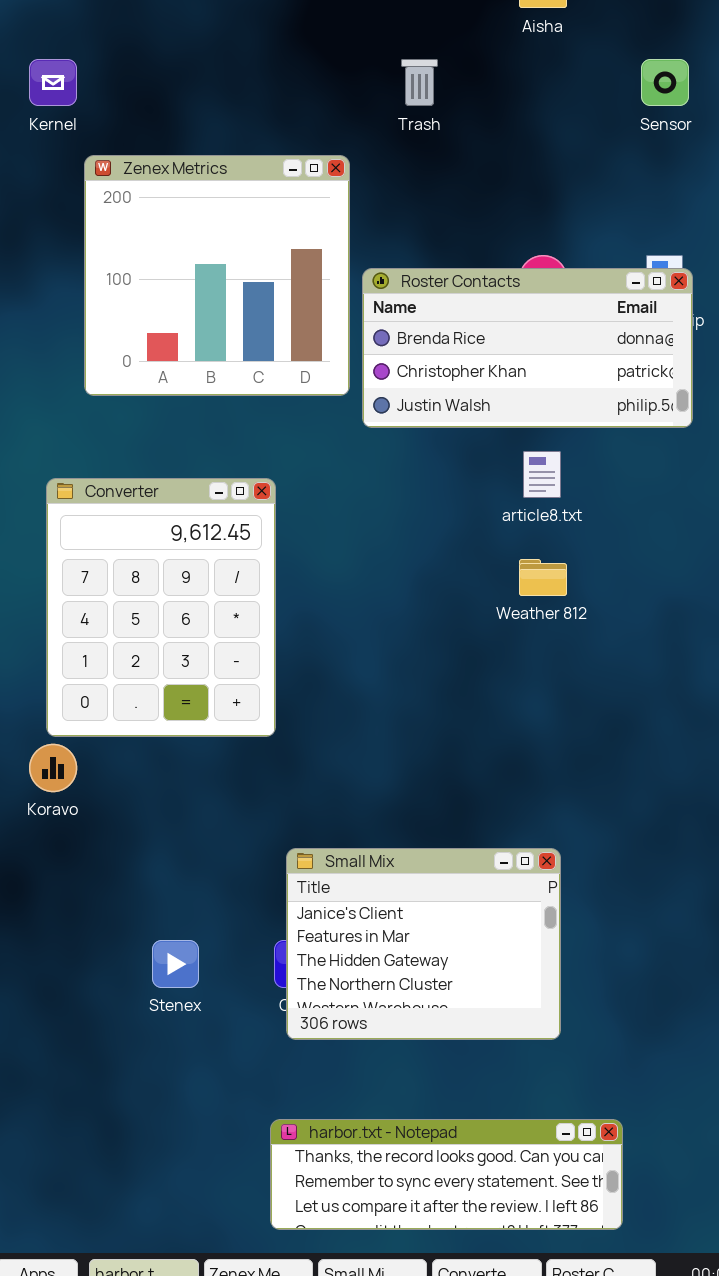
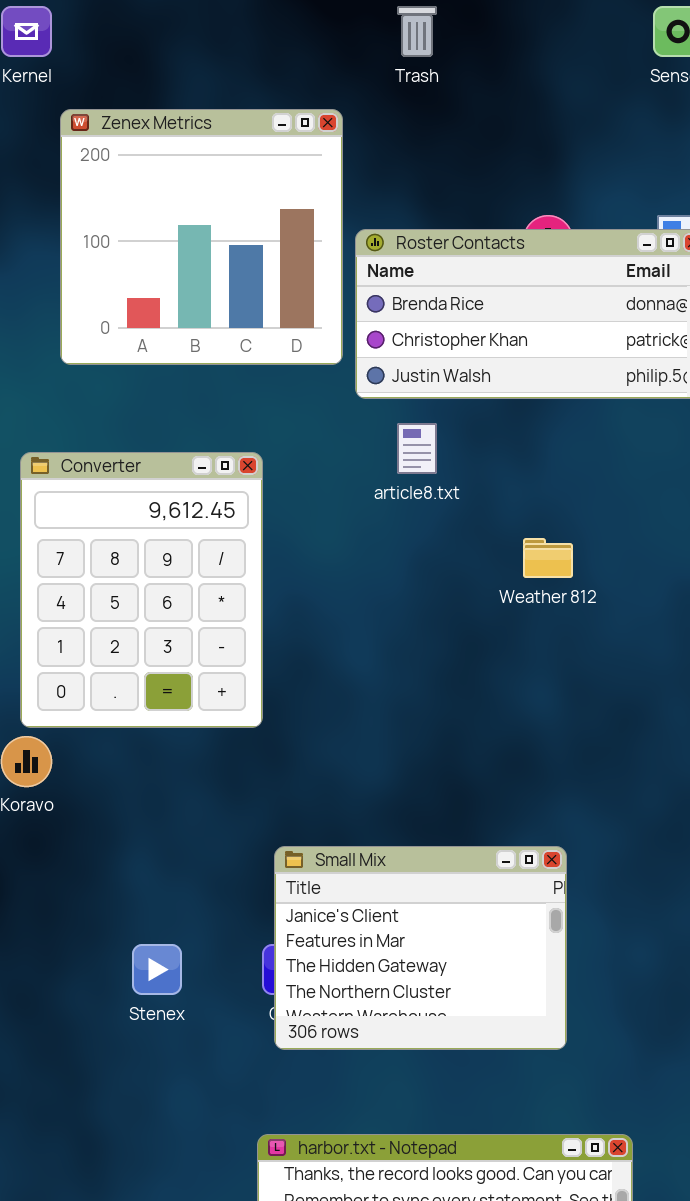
article8.txt: [523,451,561,498] -> [397,423,437,474], moved

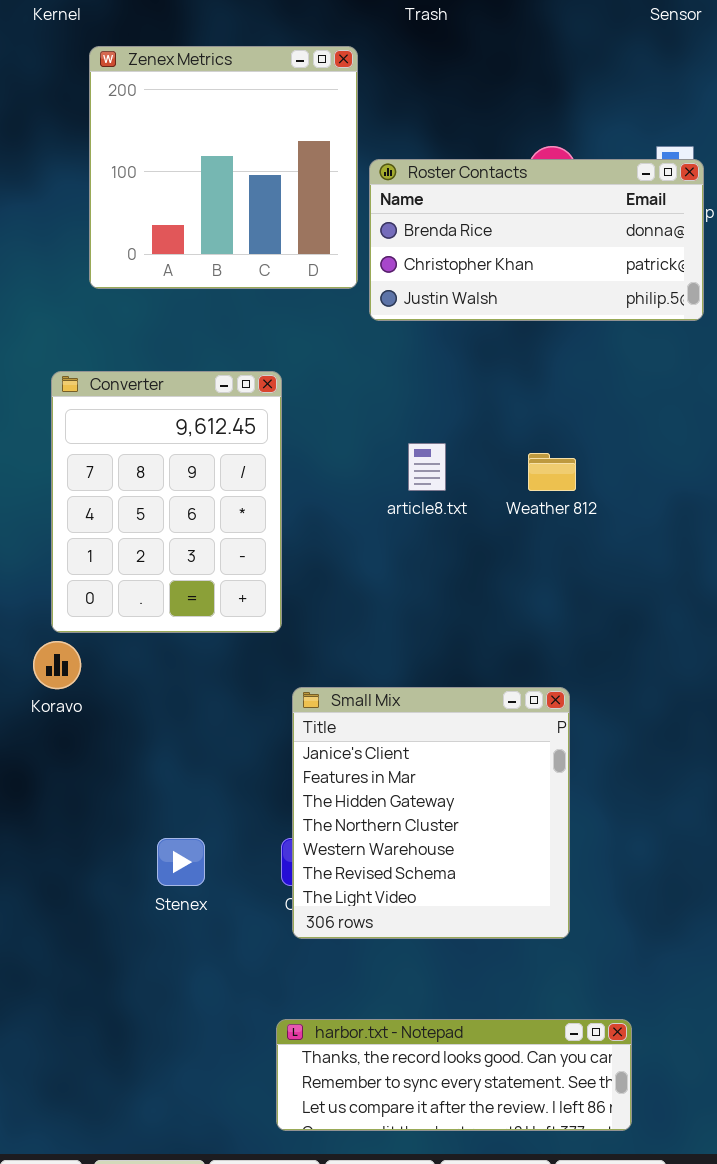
article8.txt: [397,423,437,474] -> [408,443,446,491], moved
Small Mix: [274,846,567,1050] -> [292,687,570,939], resized

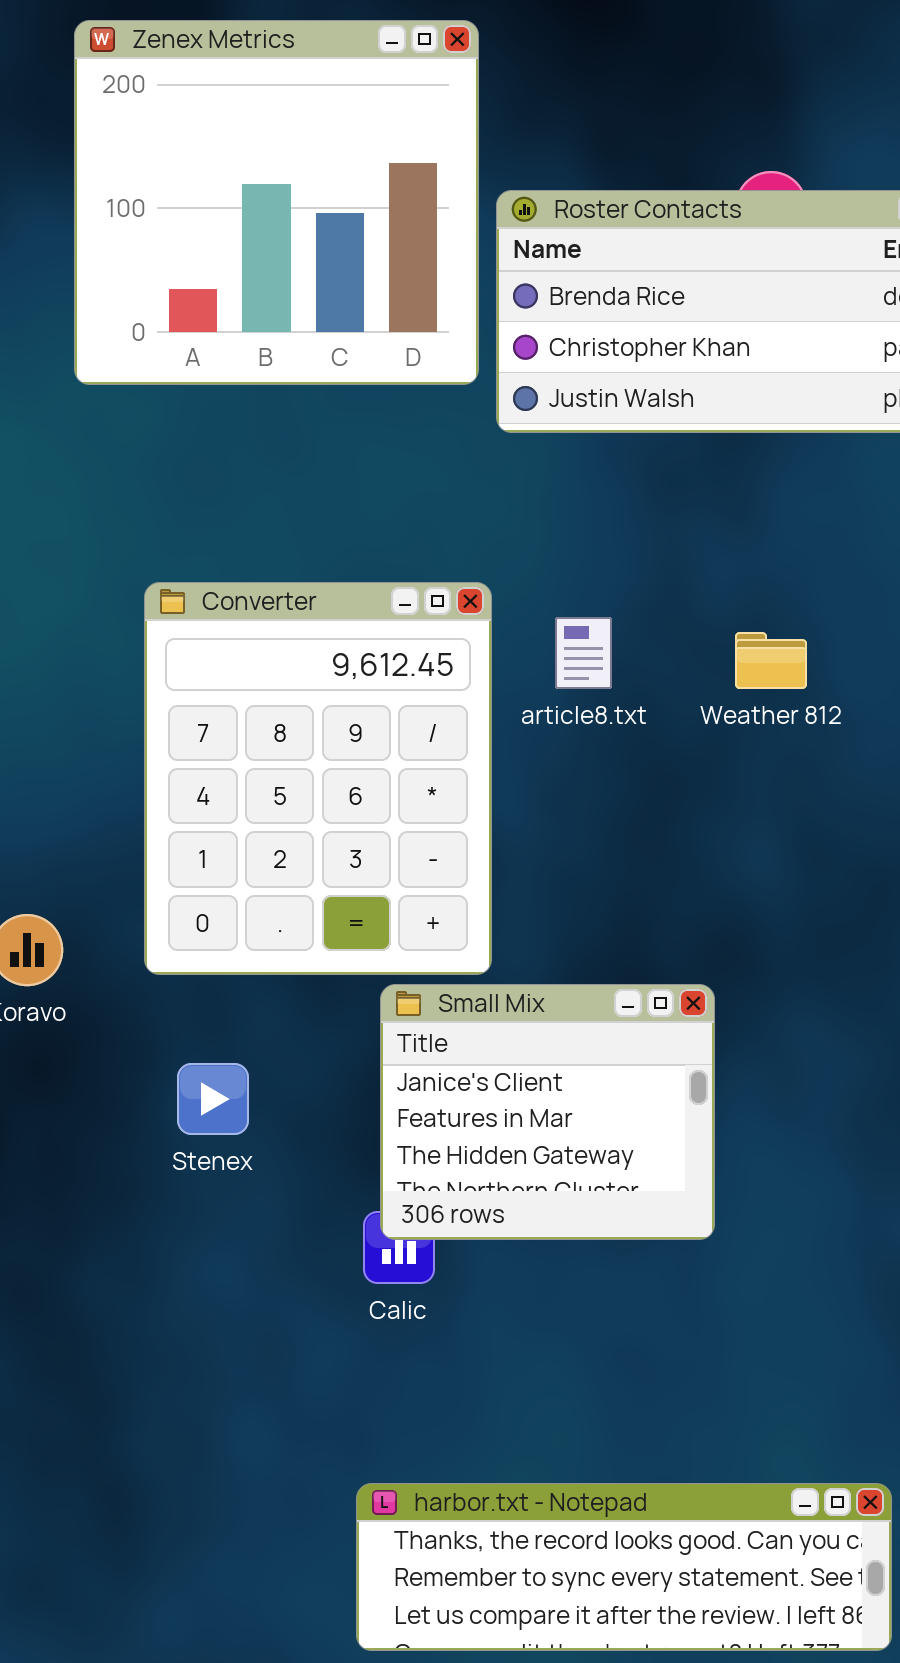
Converter: [51,371,282,633] -> [144,582,492,975], moved
Small Mix: [292,687,570,939] -> [380,984,715,1240], resized
Stenex: [157,838,205,886] -> [177,1063,249,1135], moved

